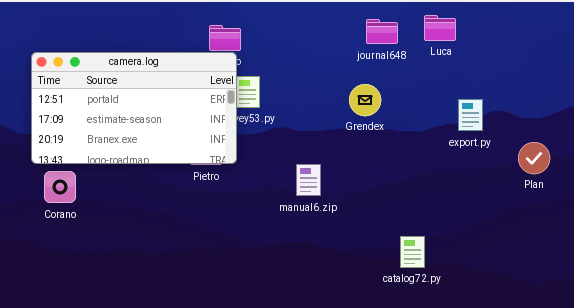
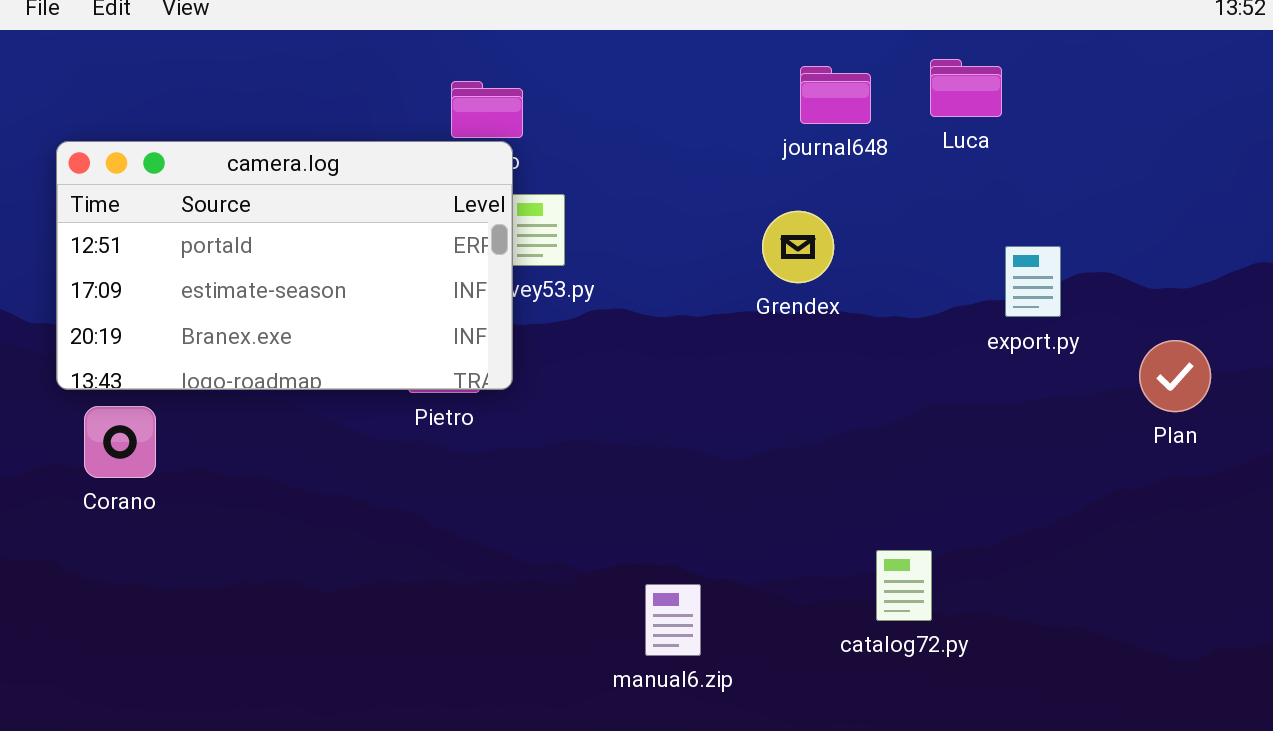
manual6.zip: [296,164,321,196] -> [645,584,701,656], moved

